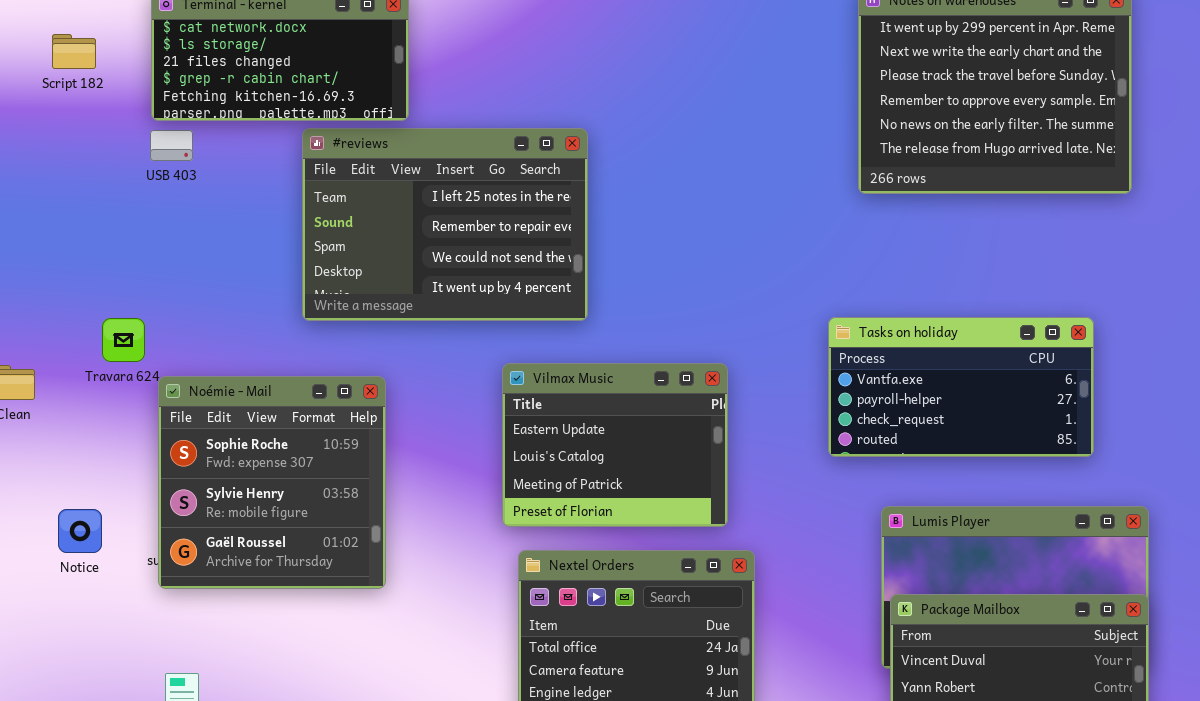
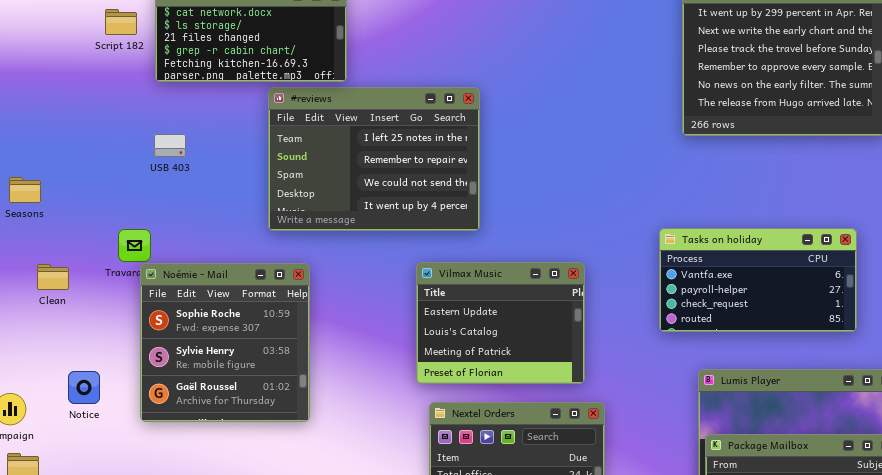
Script 182: [52,34,96,69] -> [105,9,137,35], moved
USB 403: [150,130,193,161] -> [154,134,186,157], moved
Noémie - Mail: [158,376,386,589] -> [140,263,310,422], moved
Notice: [58,509,102,553] -> [68,371,100,404], moved

